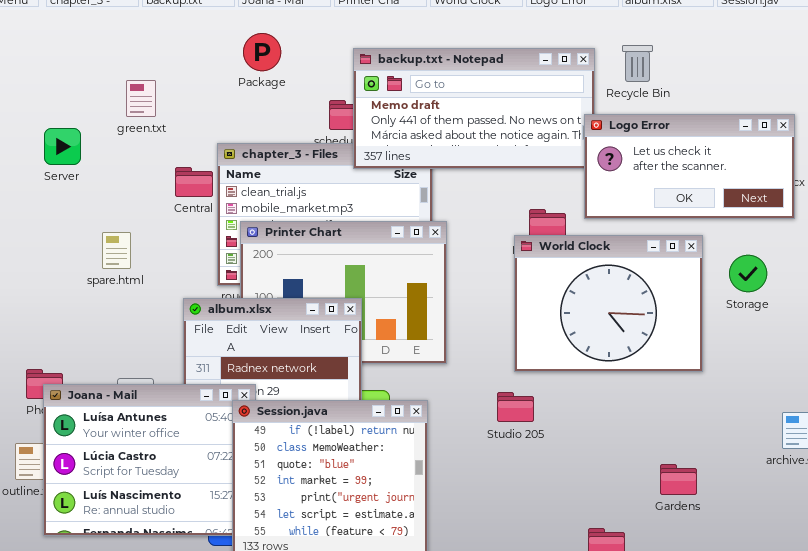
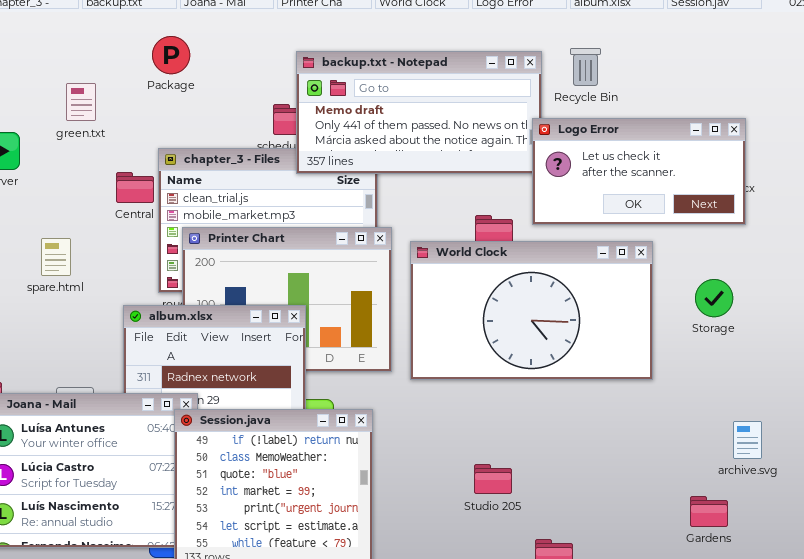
Package: [243,33,281,71] -> [152,36,190,74], moved
World Clock: [514,235,703,372] -> [410,241,653,380], resized
Storage: [729,255,767,292] -> [695,279,733,317], moved
Studio 205: [497,392,534,422] -> [474,464,512,494], moved
Gardens: [660,464,697,495] -> [690,496,728,527], moved

